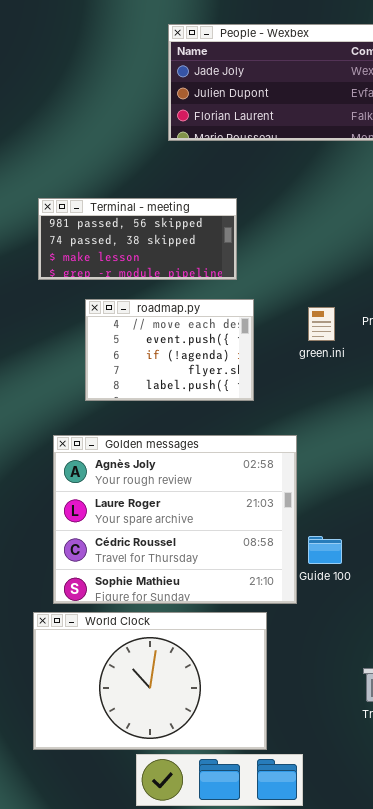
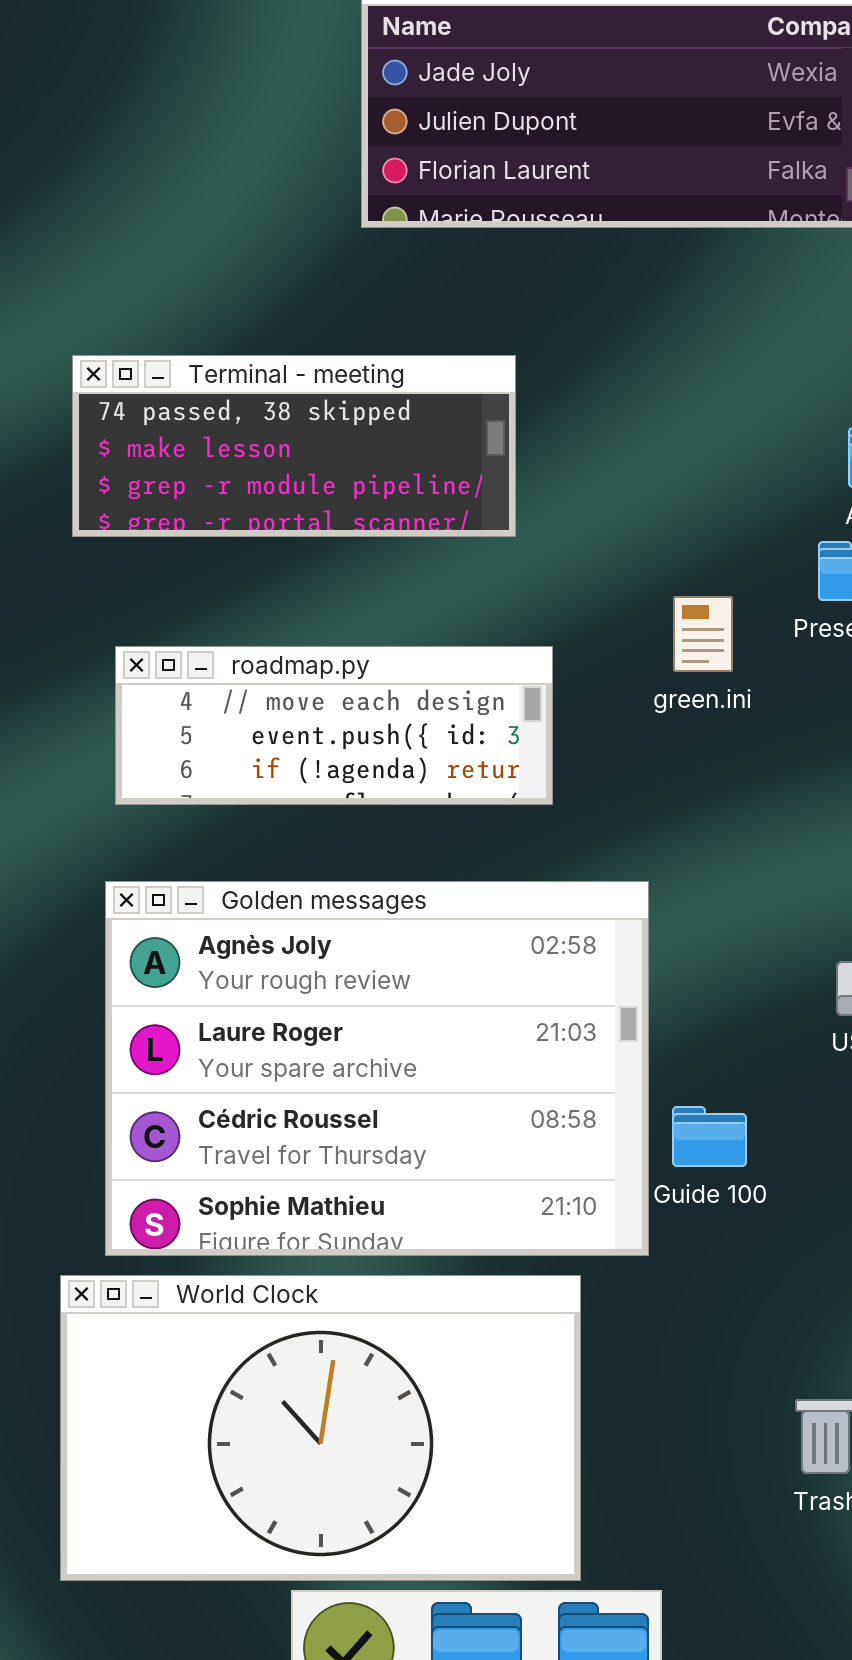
Terminal - meeting: [38,198,237,280] -> [72,355,516,537], scrolled down 1 row
roadmap.py: [85,299,254,401] -> [115,646,553,805], resized

